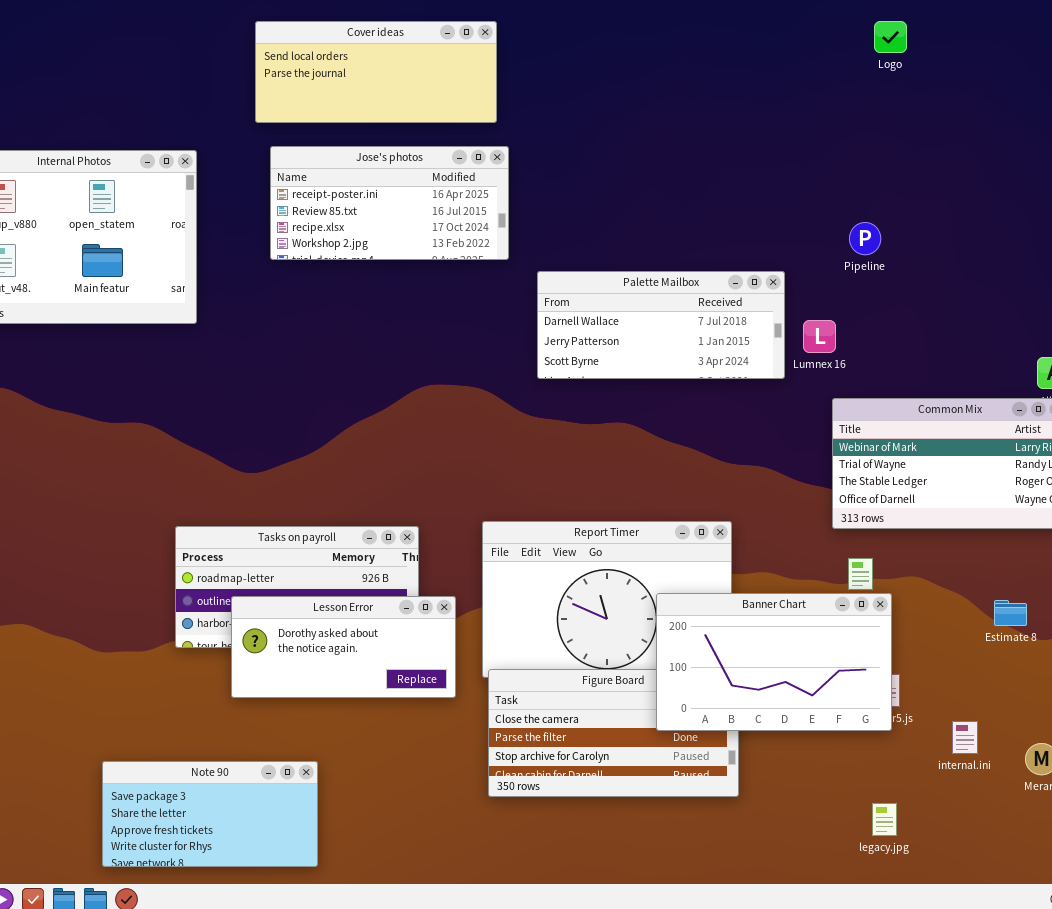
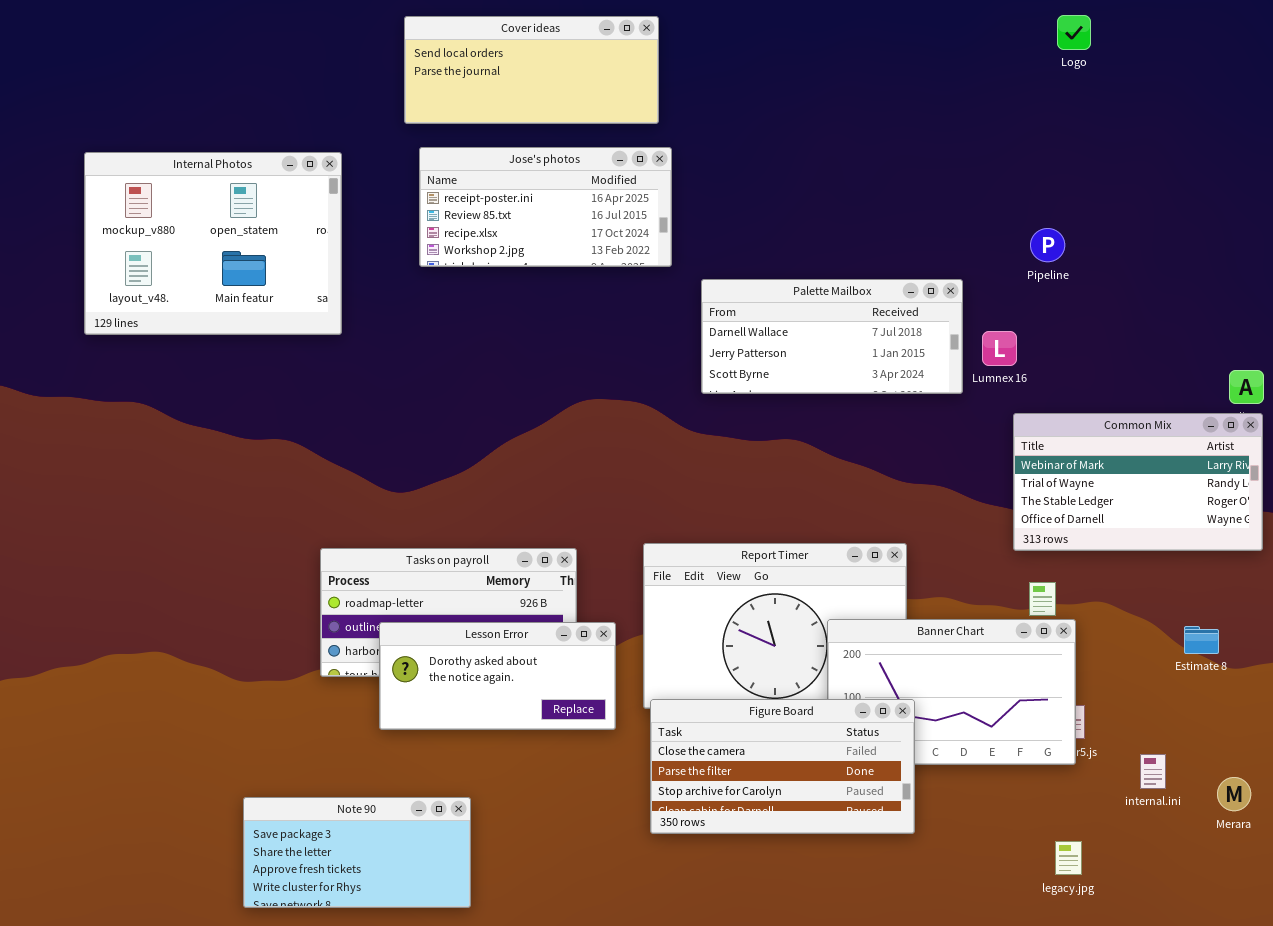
Figure Board: [488,669,739,797] -> [650,699,915,834], raised

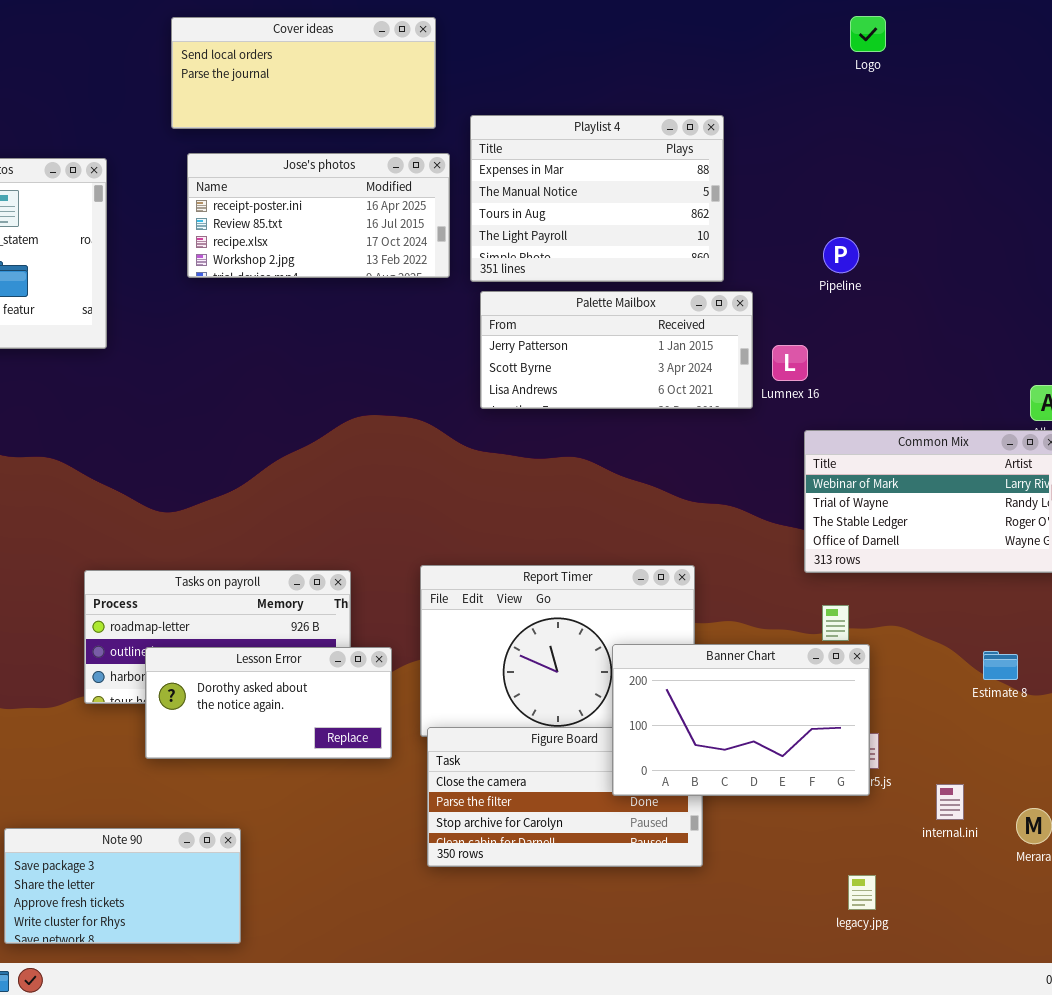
Playlist 4: none -> [470,115,724,282], opened
Palette Mailbox: [701,279,963,394] -> [480,291,753,409], scrolled down 1 row
Banner Chart: [827,619,1076,765] -> [612,644,870,796], raised

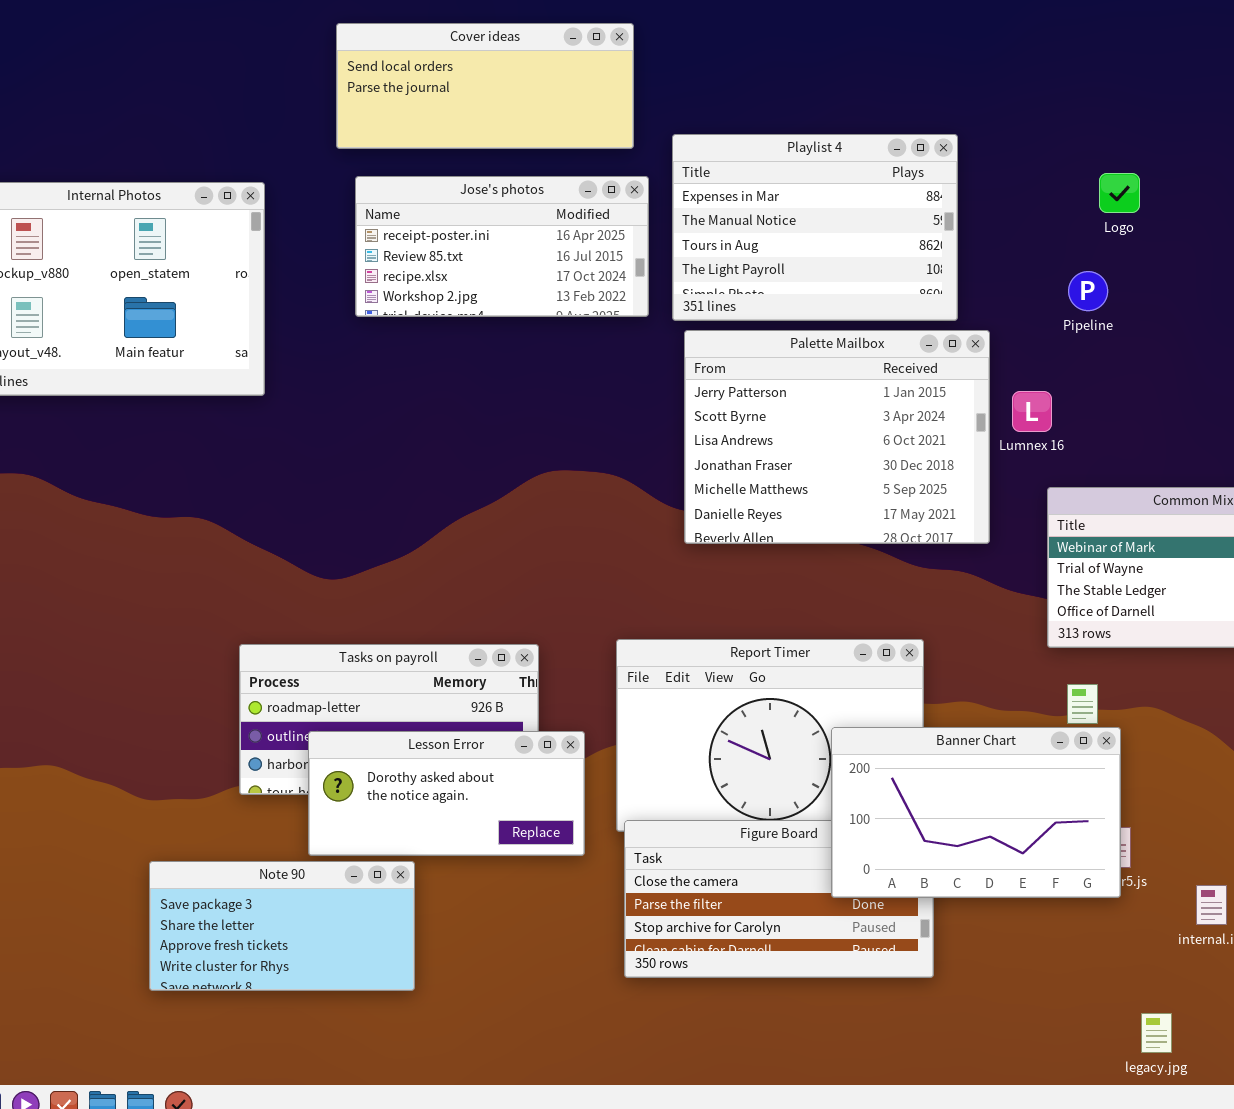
Logo: [850,16,886,52] -> [1099,173,1140,213], moved
Palette Mailbox: [480,291,753,409] -> [684,330,990,544], resized
Note 90: [4,828,241,944] -> [149,861,415,991], moved
legacy.jpg: [848,875,876,910] -> [1141,1013,1172,1053], moved

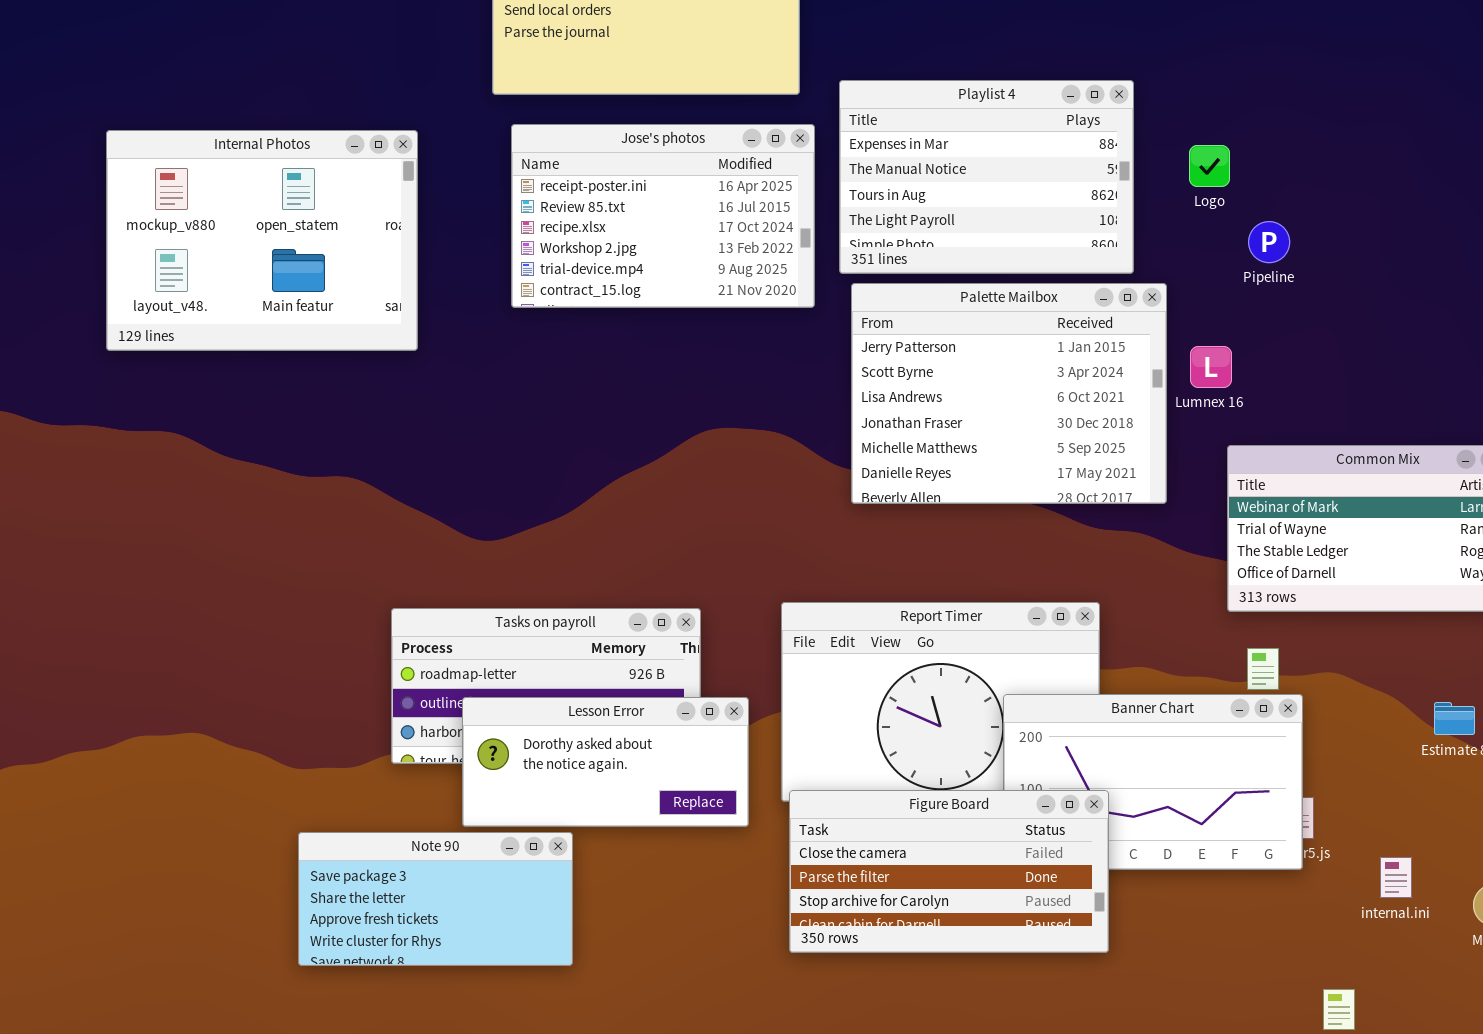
Logo: [1099,173,1140,213] -> [1189,145,1230,187], moved
Jose's photos: [355,176,649,317] -> [511,124,815,308], resized
Figure Board: [624,820,934,978] -> [789,790,1109,953], raised

